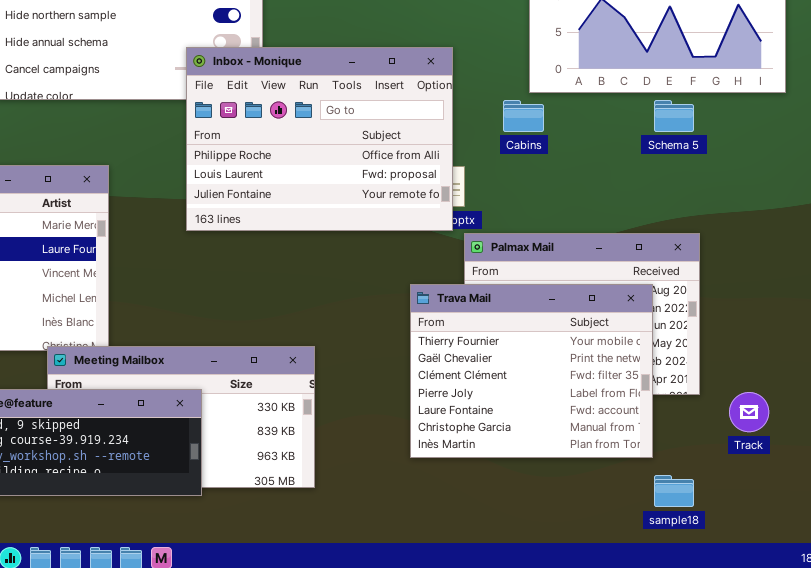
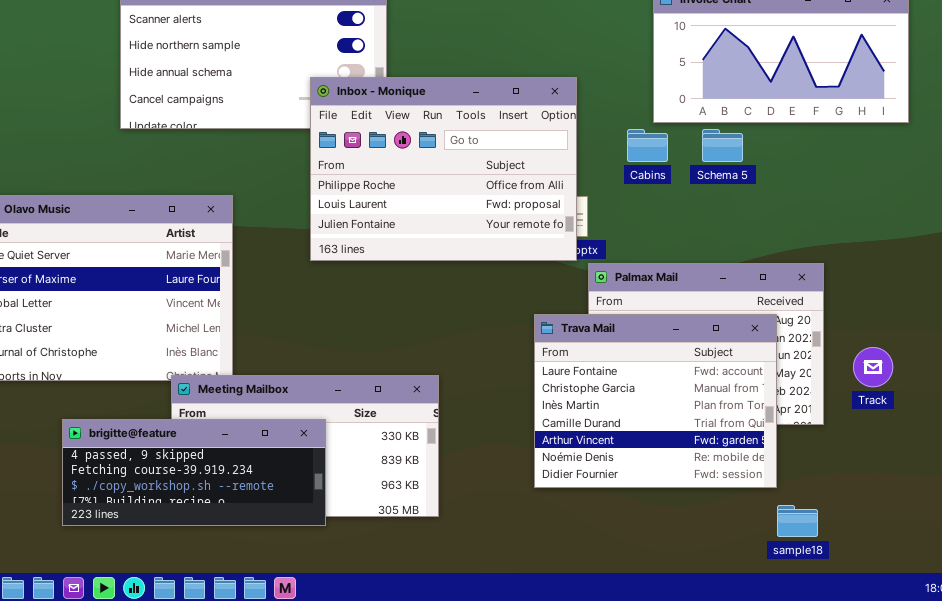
Schema 5: [654,100,694,132] -> [702,129,743,162], moved
Trava Mail: [410,284,653,458] -> [534,314,777,488], scrolled down 4 rows
Track: [729,392,769,432] -> [853,347,893,387], moved

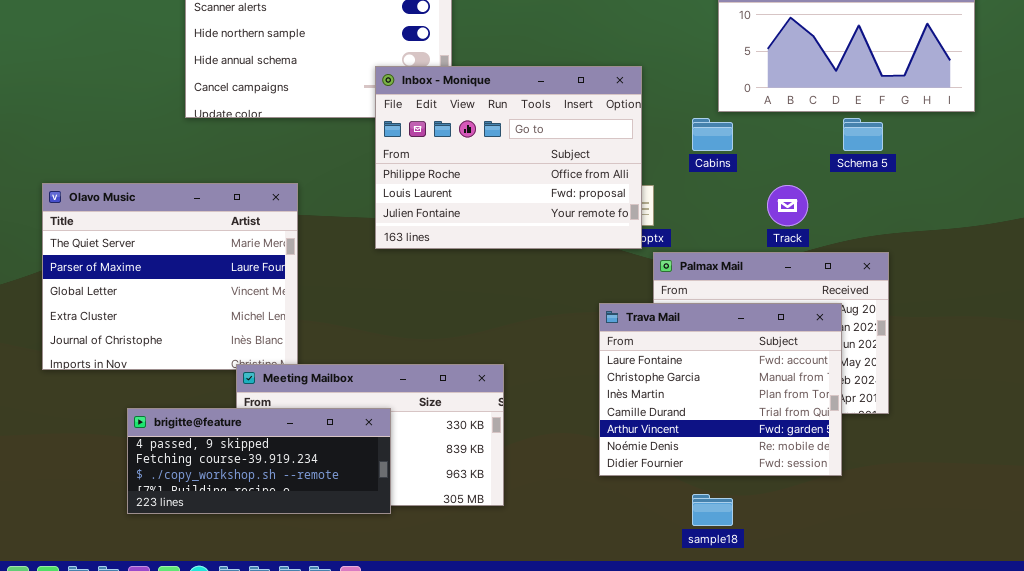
Schema 5: [702,129,743,162] -> [843,118,883,151], moved
Track: [853,347,893,387] -> [767,185,808,226], moved
sample18: [777,505,818,537] -> [692,494,733,526], moved

